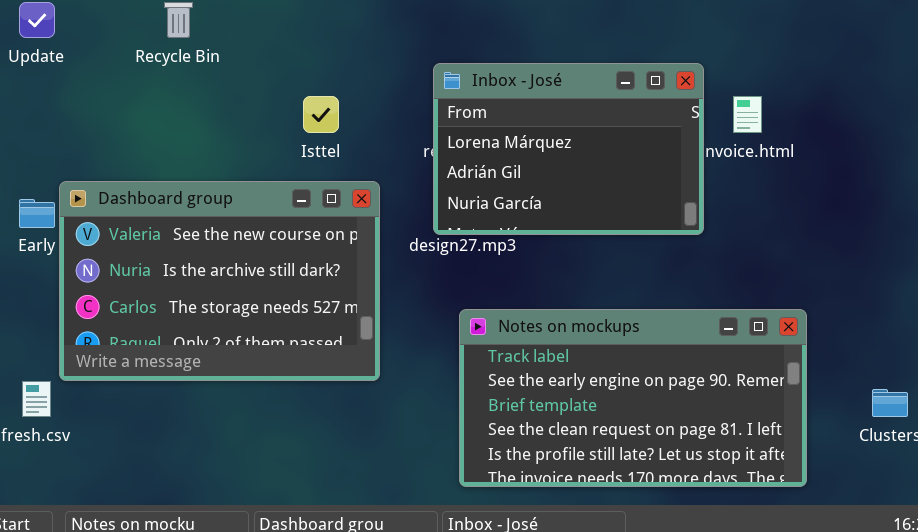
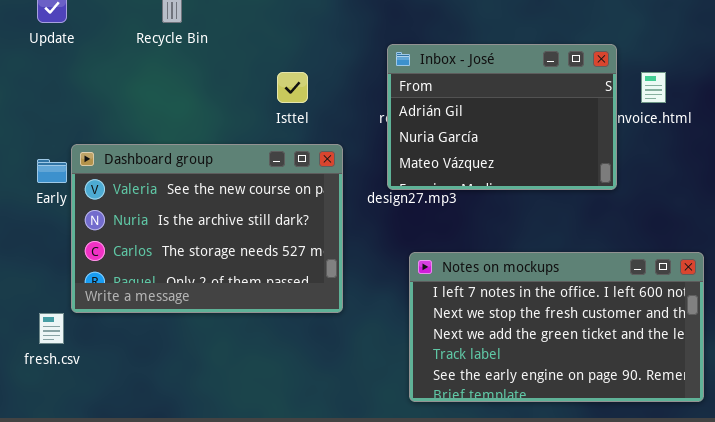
Inbox - José: [433,63,704,235] -> [387,44,617,190], scrolled down 1 row
Notes on mockups: [459,309,807,487] -> [409,252,704,402], scrolled up 3 rows

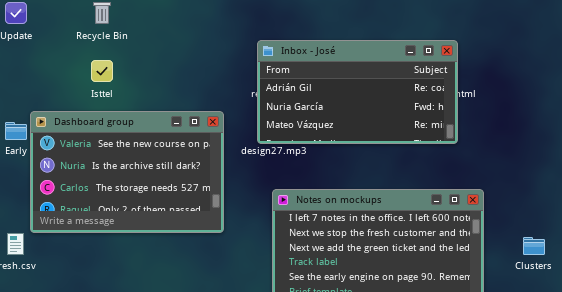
Inbox - José: [387,44,617,190] -> [257,40,458,144], resized
Isttel: [277,72,308,103] -> [91,60,113,82], moved

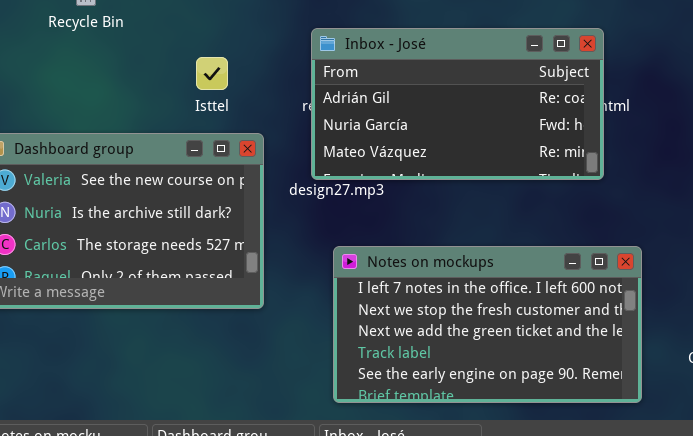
Isttel: [91,60,113,82] -> [196,57,228,90], moved

